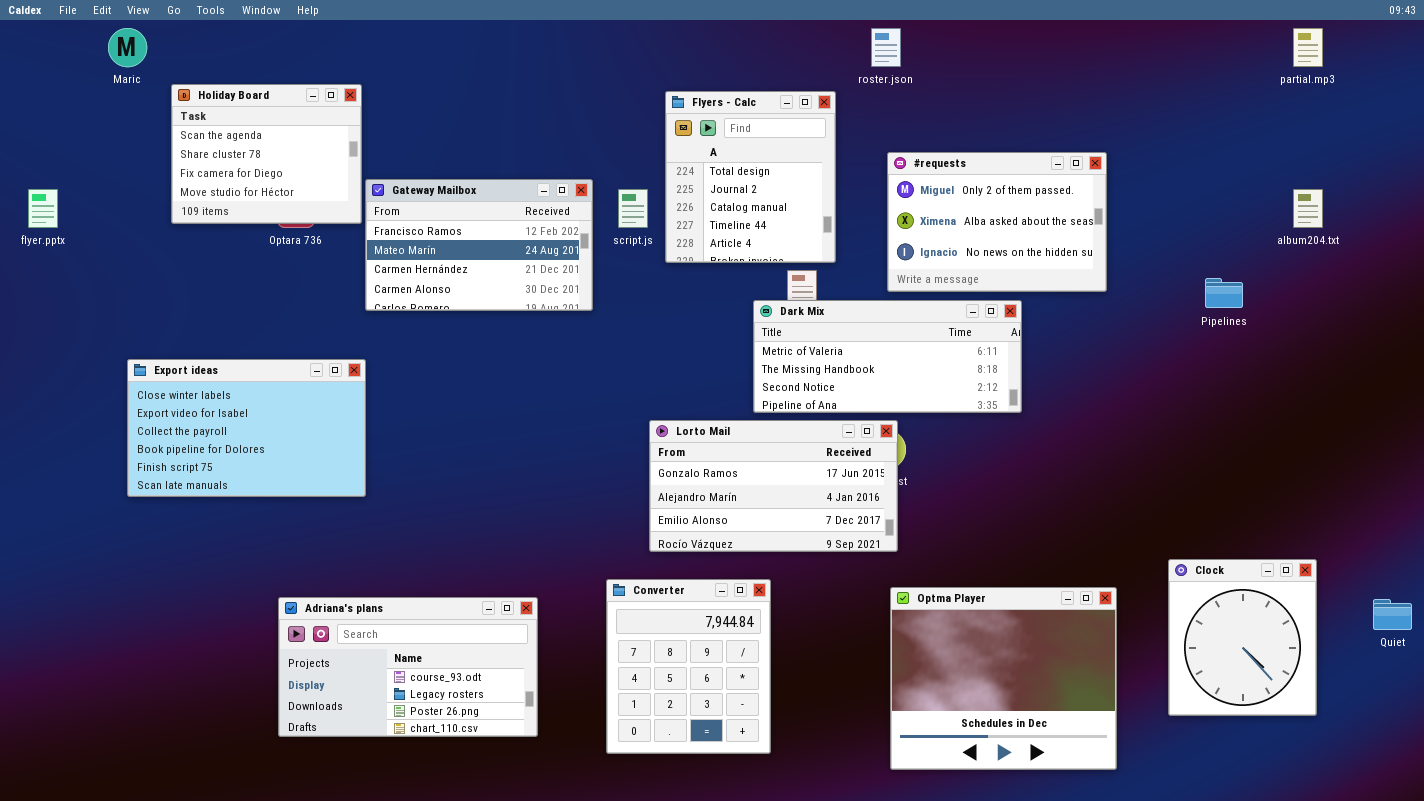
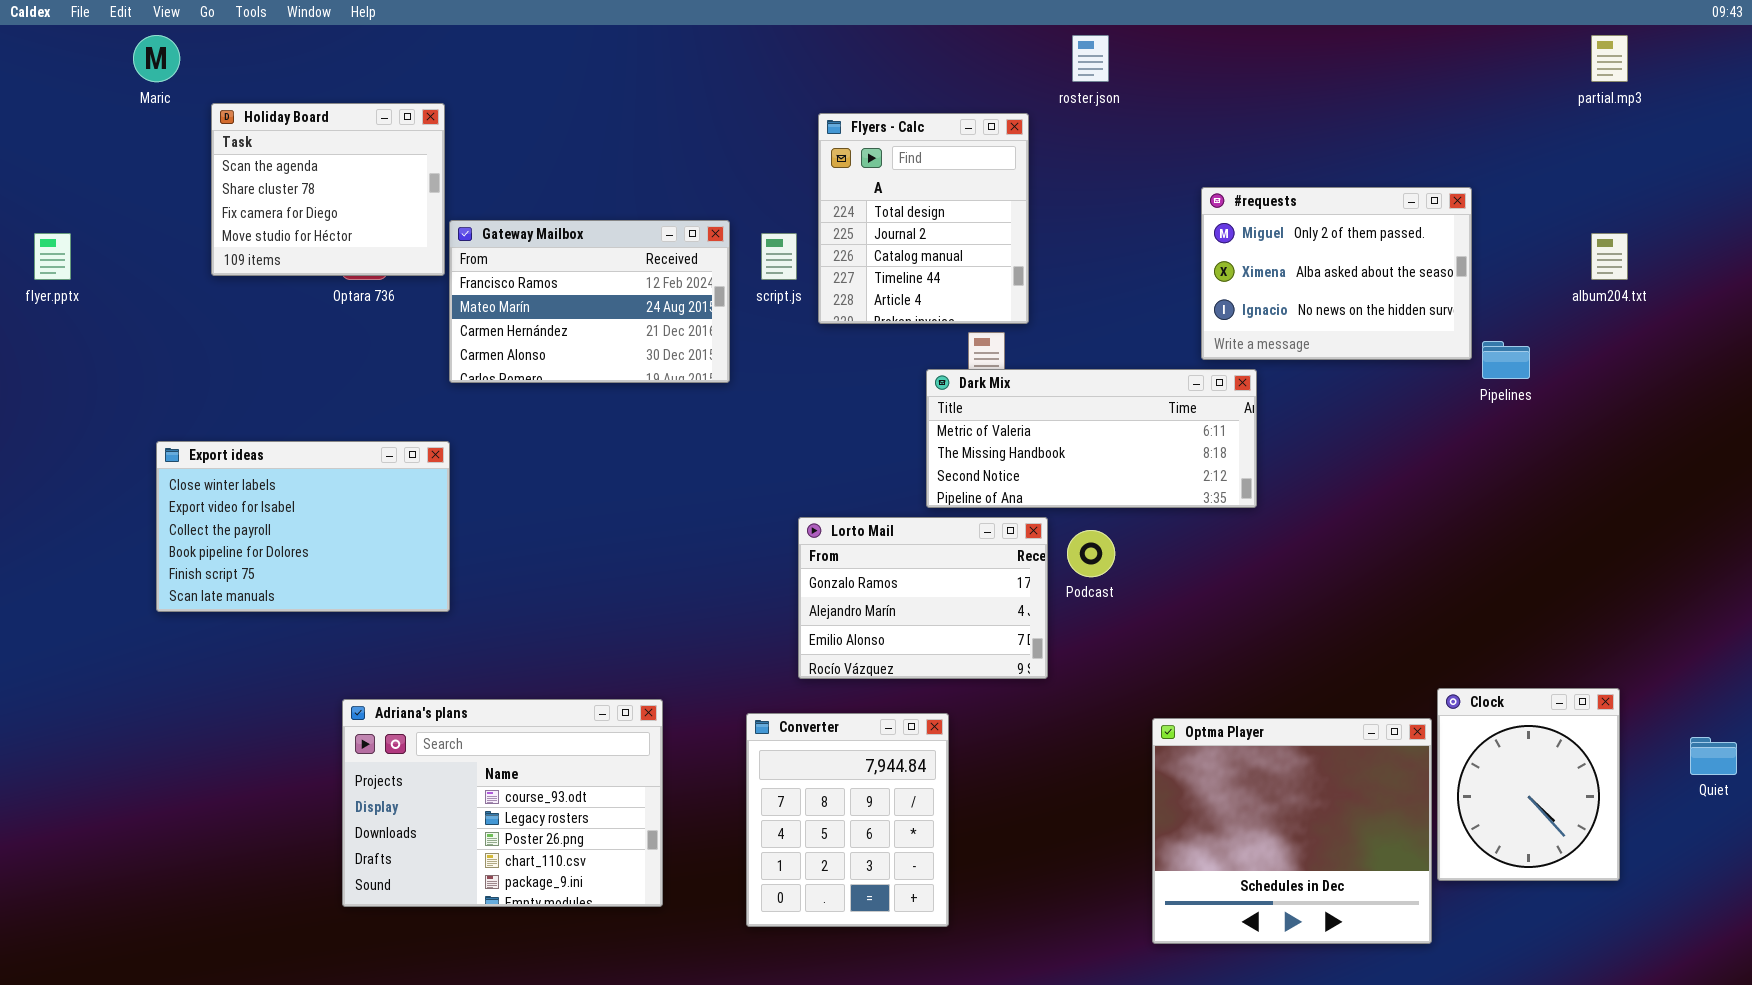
#requests: [887,152,1107,292] -> [1201,187,1472,360], moved
Lorto Mail: [649,420,898,552] -> [798,517,1048,679], resized
Optma Player: [890,587,1117,770] -> [1152,718,1432,944], moved
Adriana's plans: [278,597,538,737] -> [342,699,663,907], resized

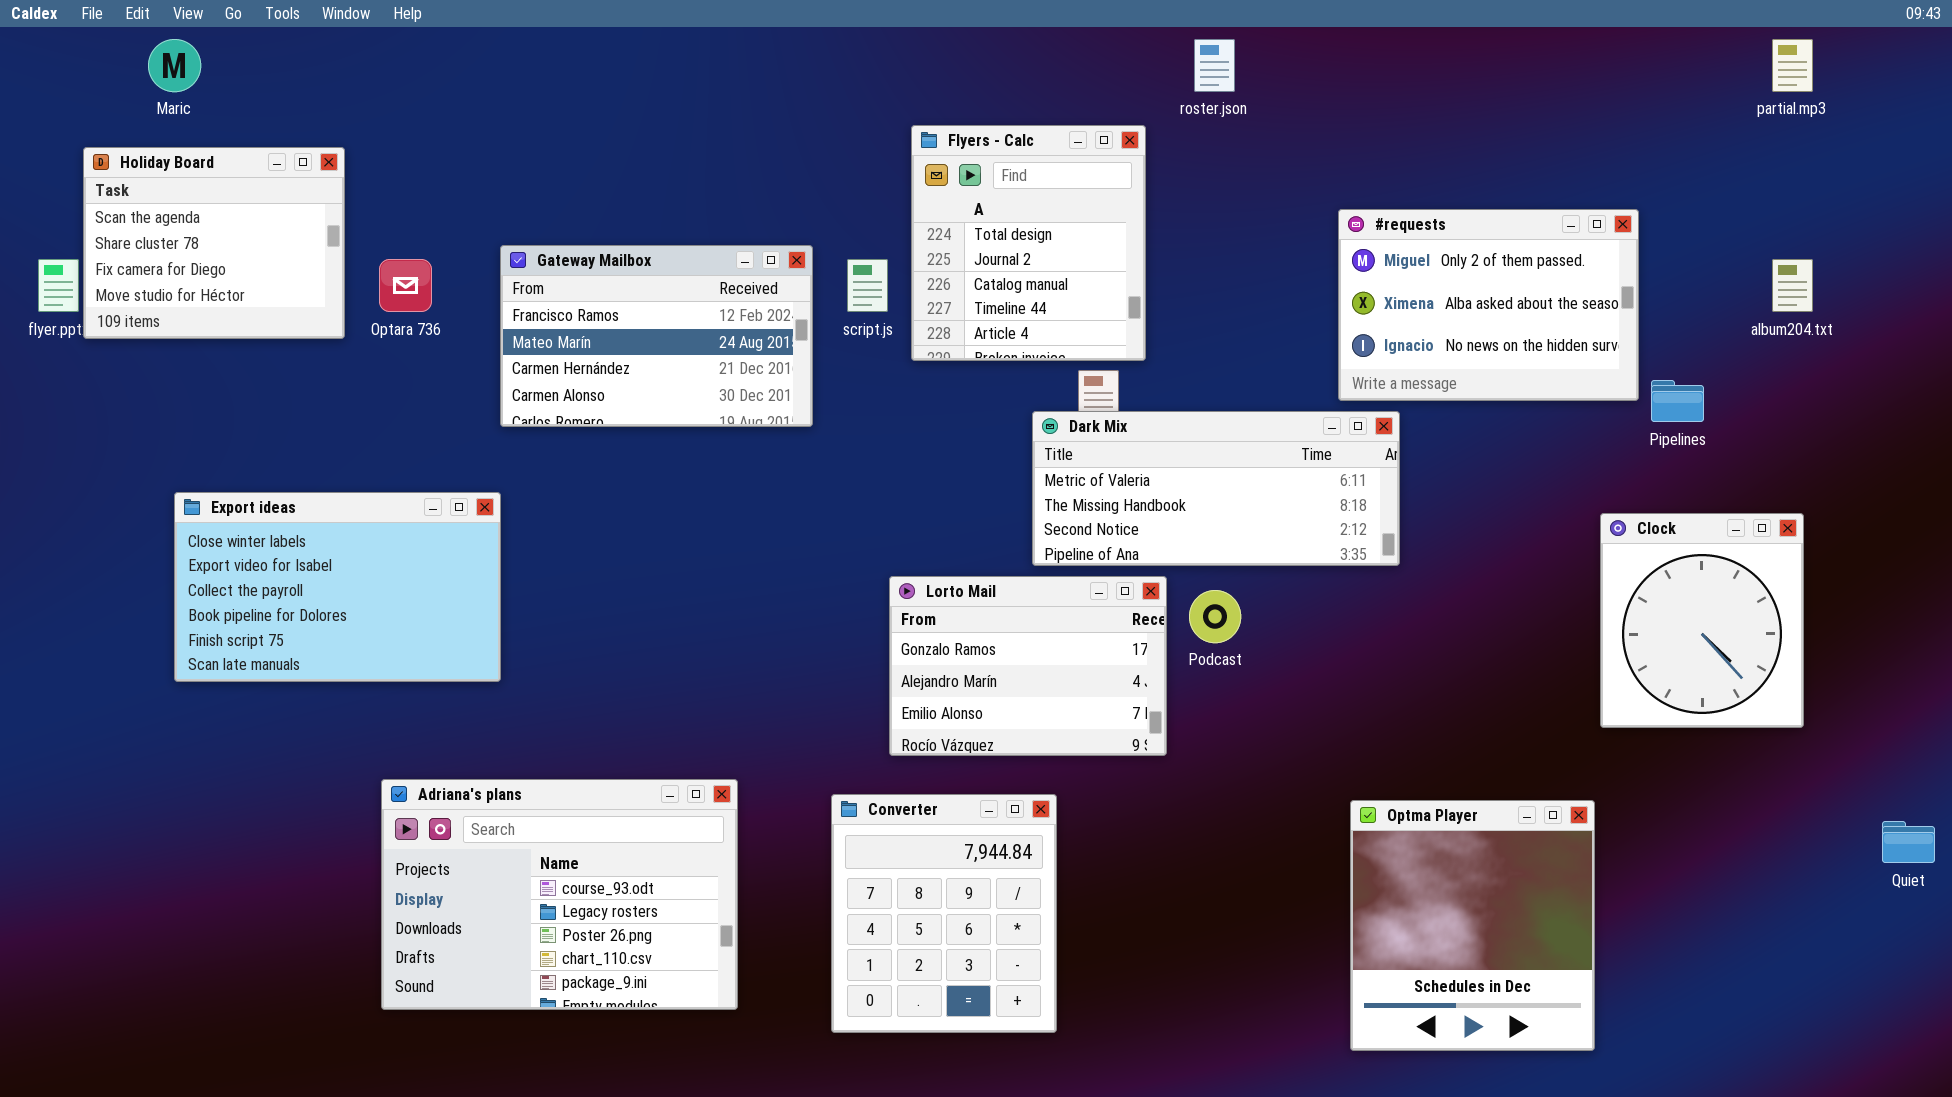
Holiday Board: [211,103,445,276] -> [83,147,345,339], moved
Clock: [1437,688,1620,881] -> [1600,513,1804,728], moved
Optma Player: [1152,718,1432,944] -> [1350,800,1595,1051], resized

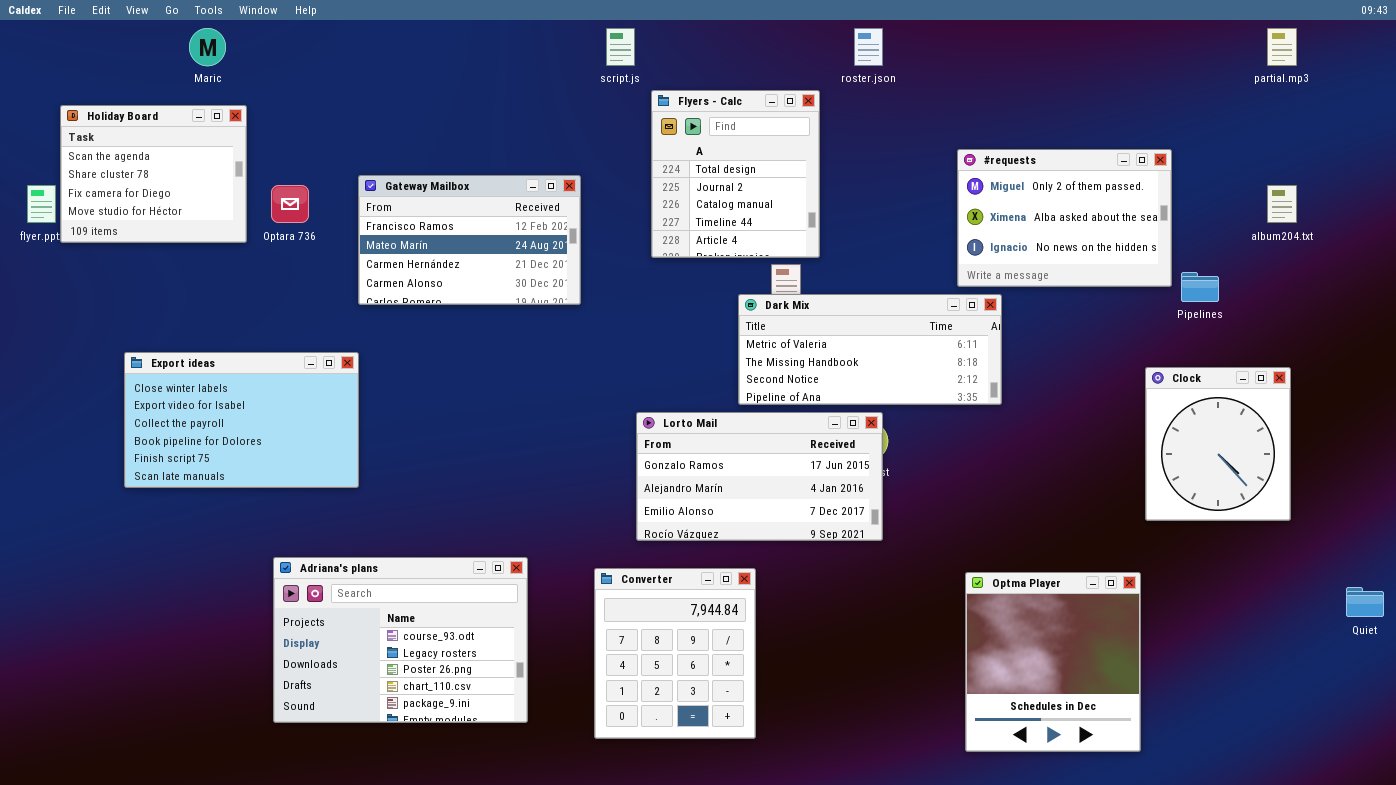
Maric: [148,39,201,92] -> [189,28,226,66], moved
script.js: [847,259,888,312] -> [606,28,635,66], moved
Lorto Mail: [889,576,1167,756] -> [636,412,883,541], resized

